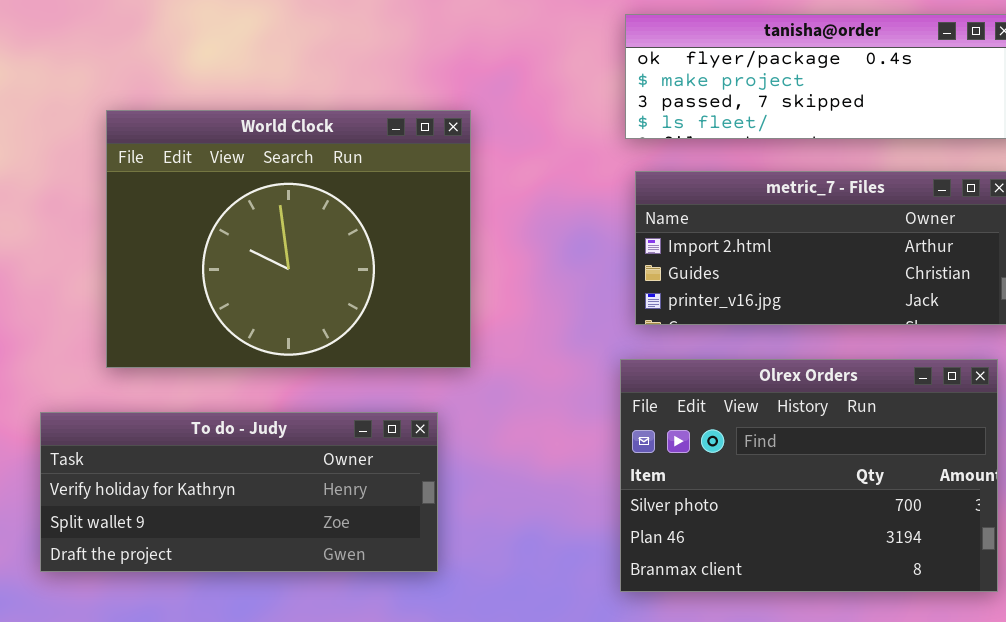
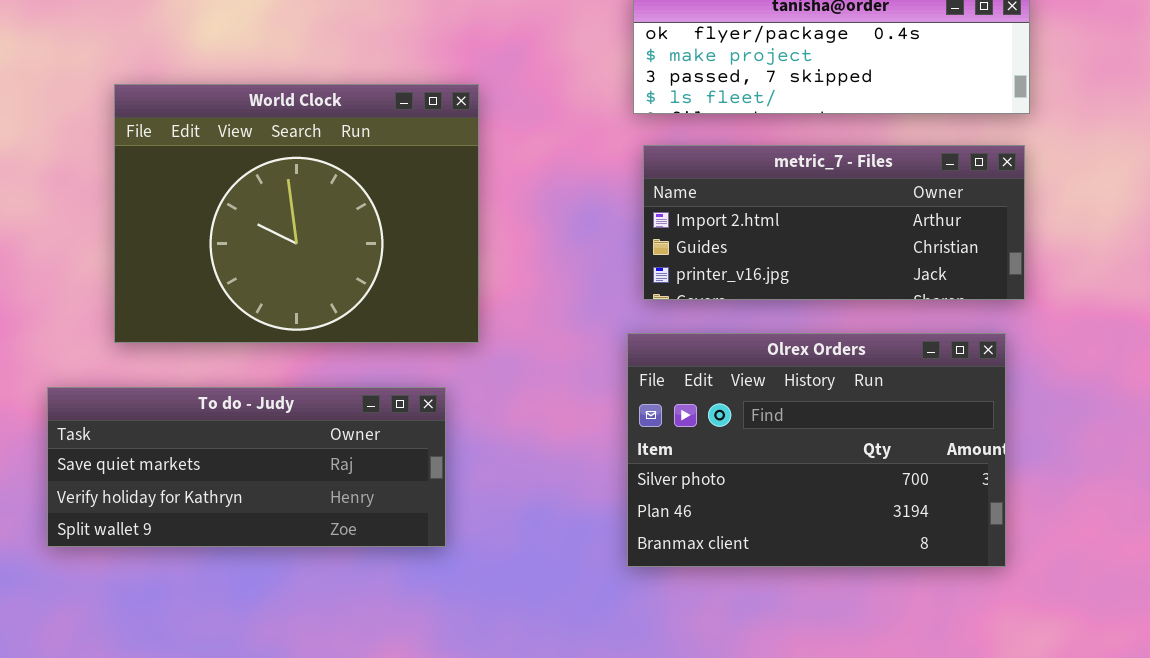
To do - Judy: [40,412,438,572] -> [47,387,446,547], scrolled up 1 row

